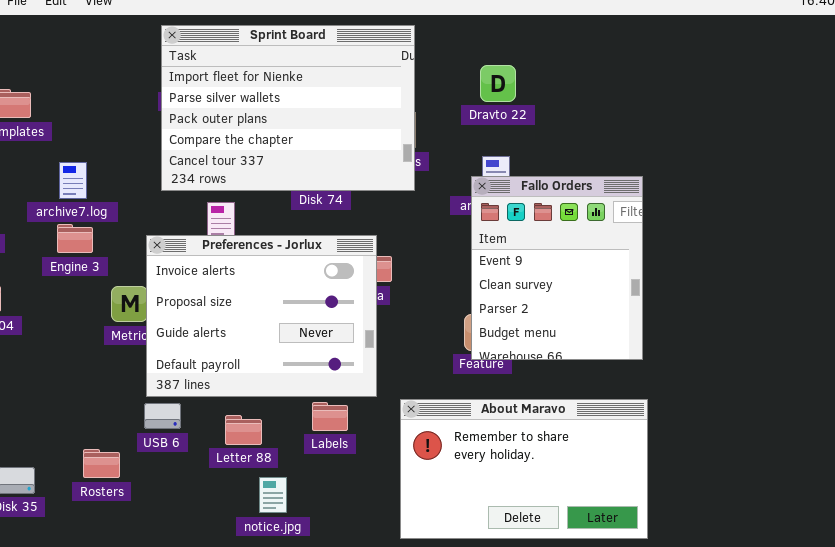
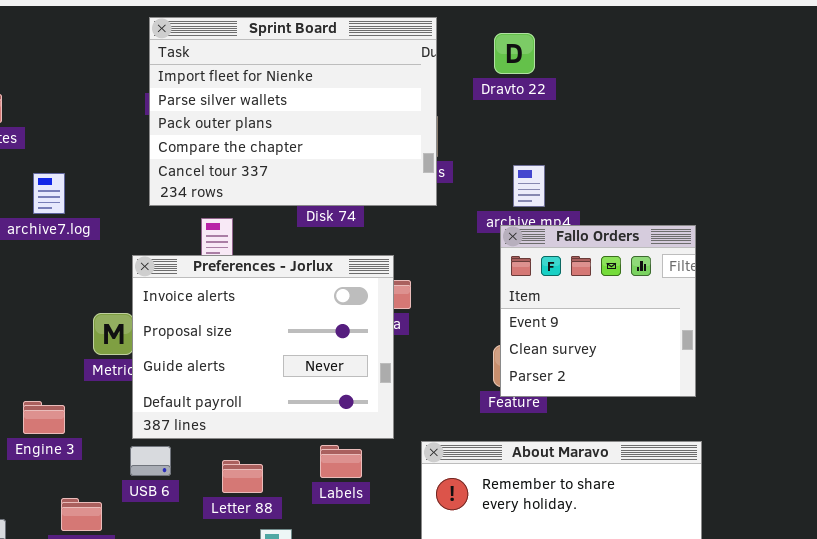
Dravto 22: [480,65,516,102] -> [494,33,535,74], moved
Fallo Orders: [471,176,643,360] -> [500,225,696,397], resized
Engine 3: [57,224,93,253] -> [23,401,65,434], moved

